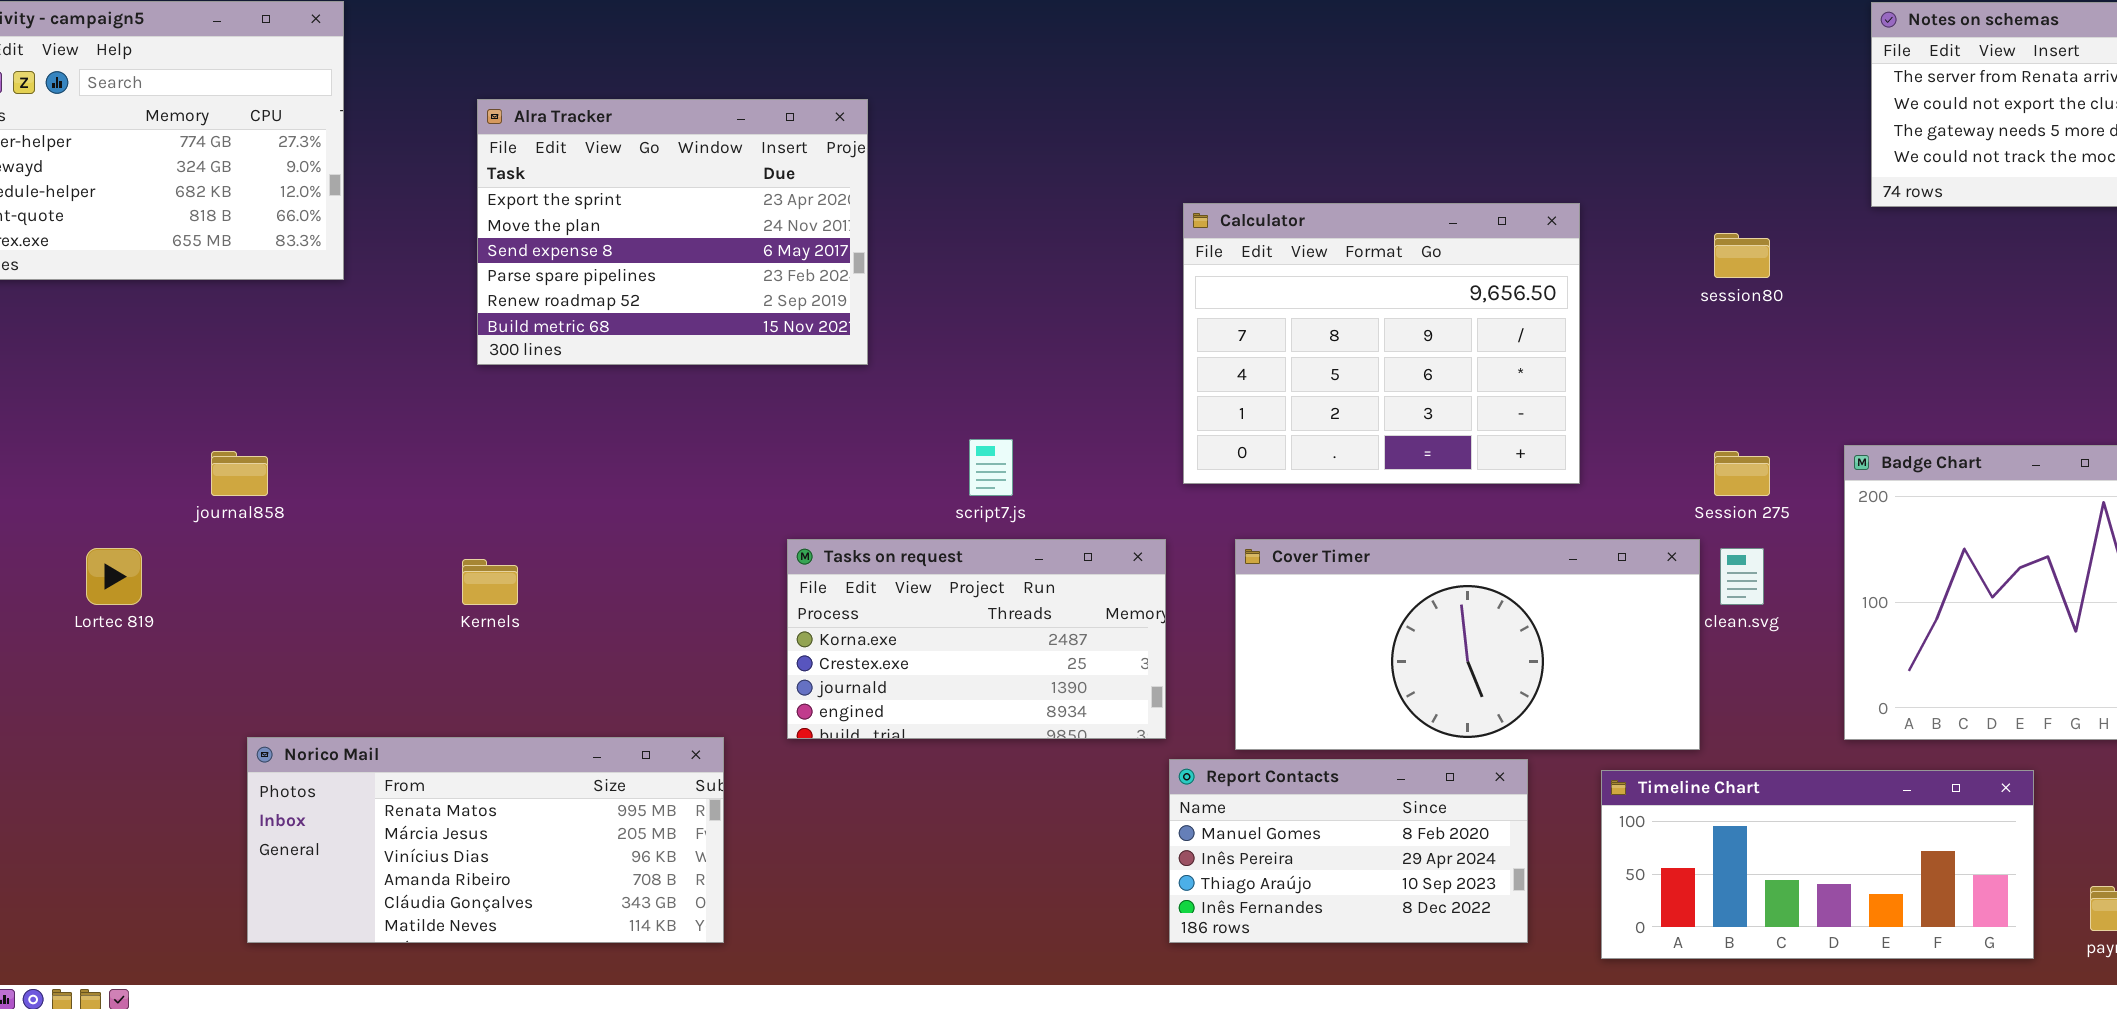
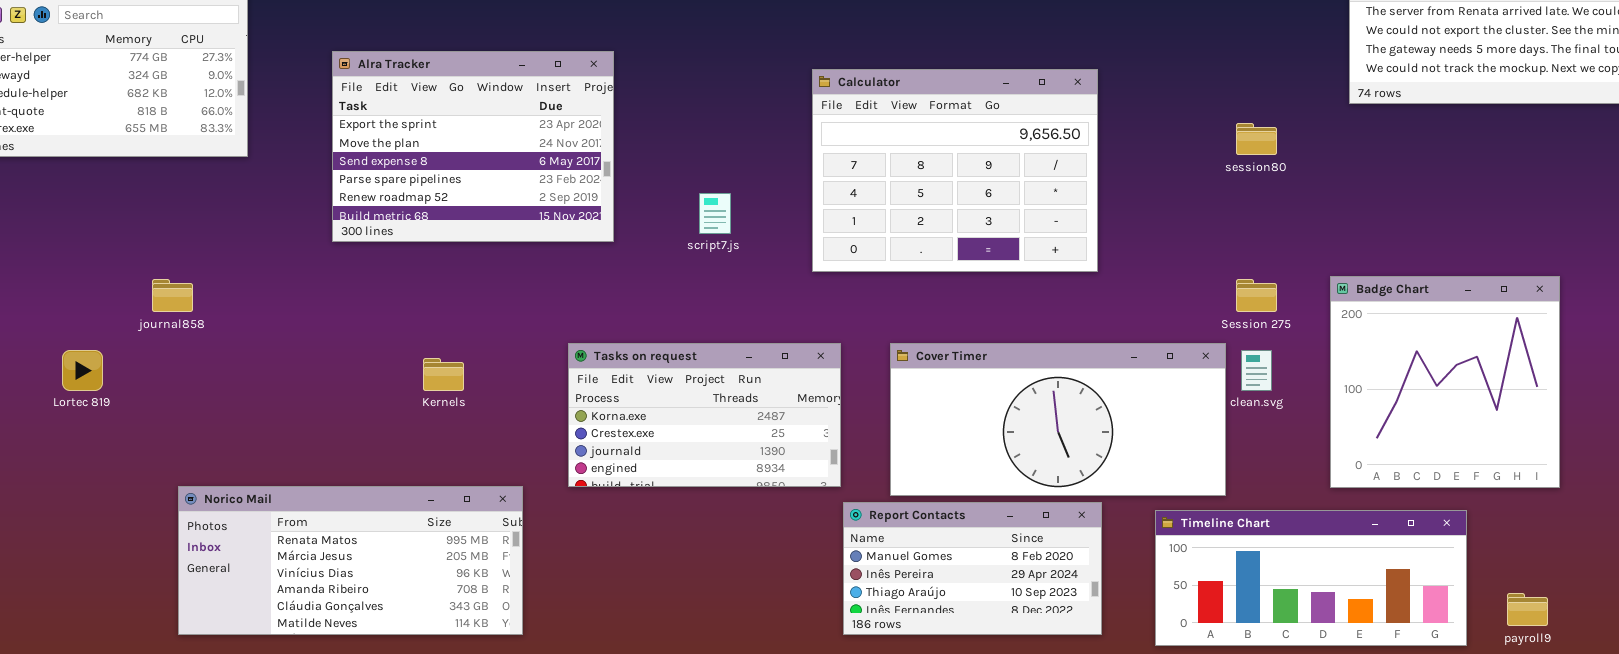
Alra Tracker: [477,99,868,365] -> [332,51,614,242], moved
Calculator: [1183,203,1580,484] -> [812,69,1098,272], moved
script7.js: [969,439,1013,496] -> [699,193,731,234], moved
Kernels: [462,559,518,605] -> [423,358,464,391], moved

